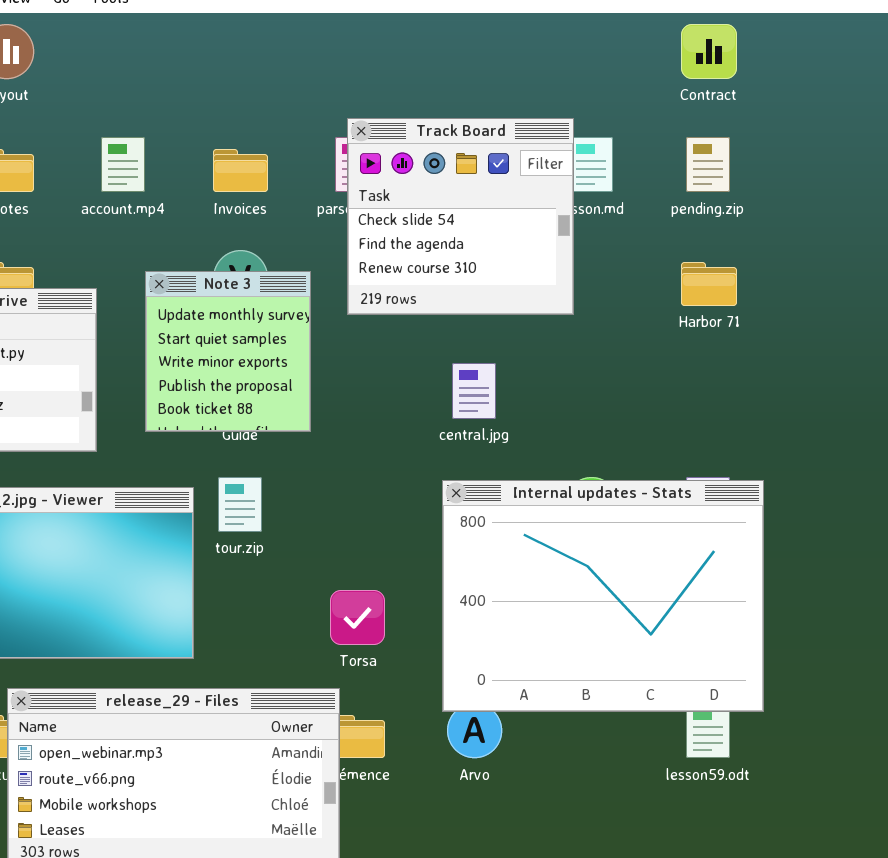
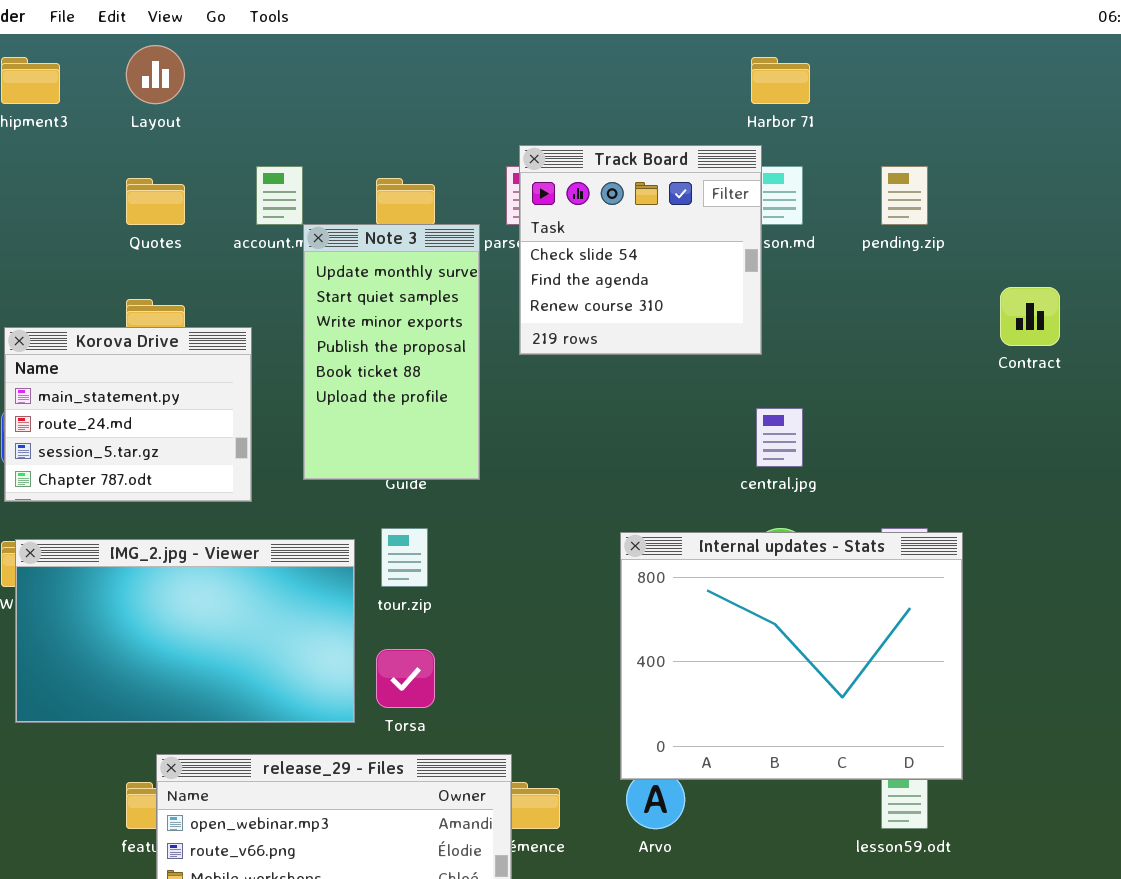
Contract: [681,24,737,79] -> [1000,287,1060,346], moved
Harbor 71: [681,262,737,306] -> [751,57,810,104], moved
Note 3: [145,271,311,432] -> [303,224,480,480], resized
central.jpg: [452,363,496,419] -> [756,408,803,467], moved
Torsa: [330,590,385,645] -> [376,649,435,708], moved

